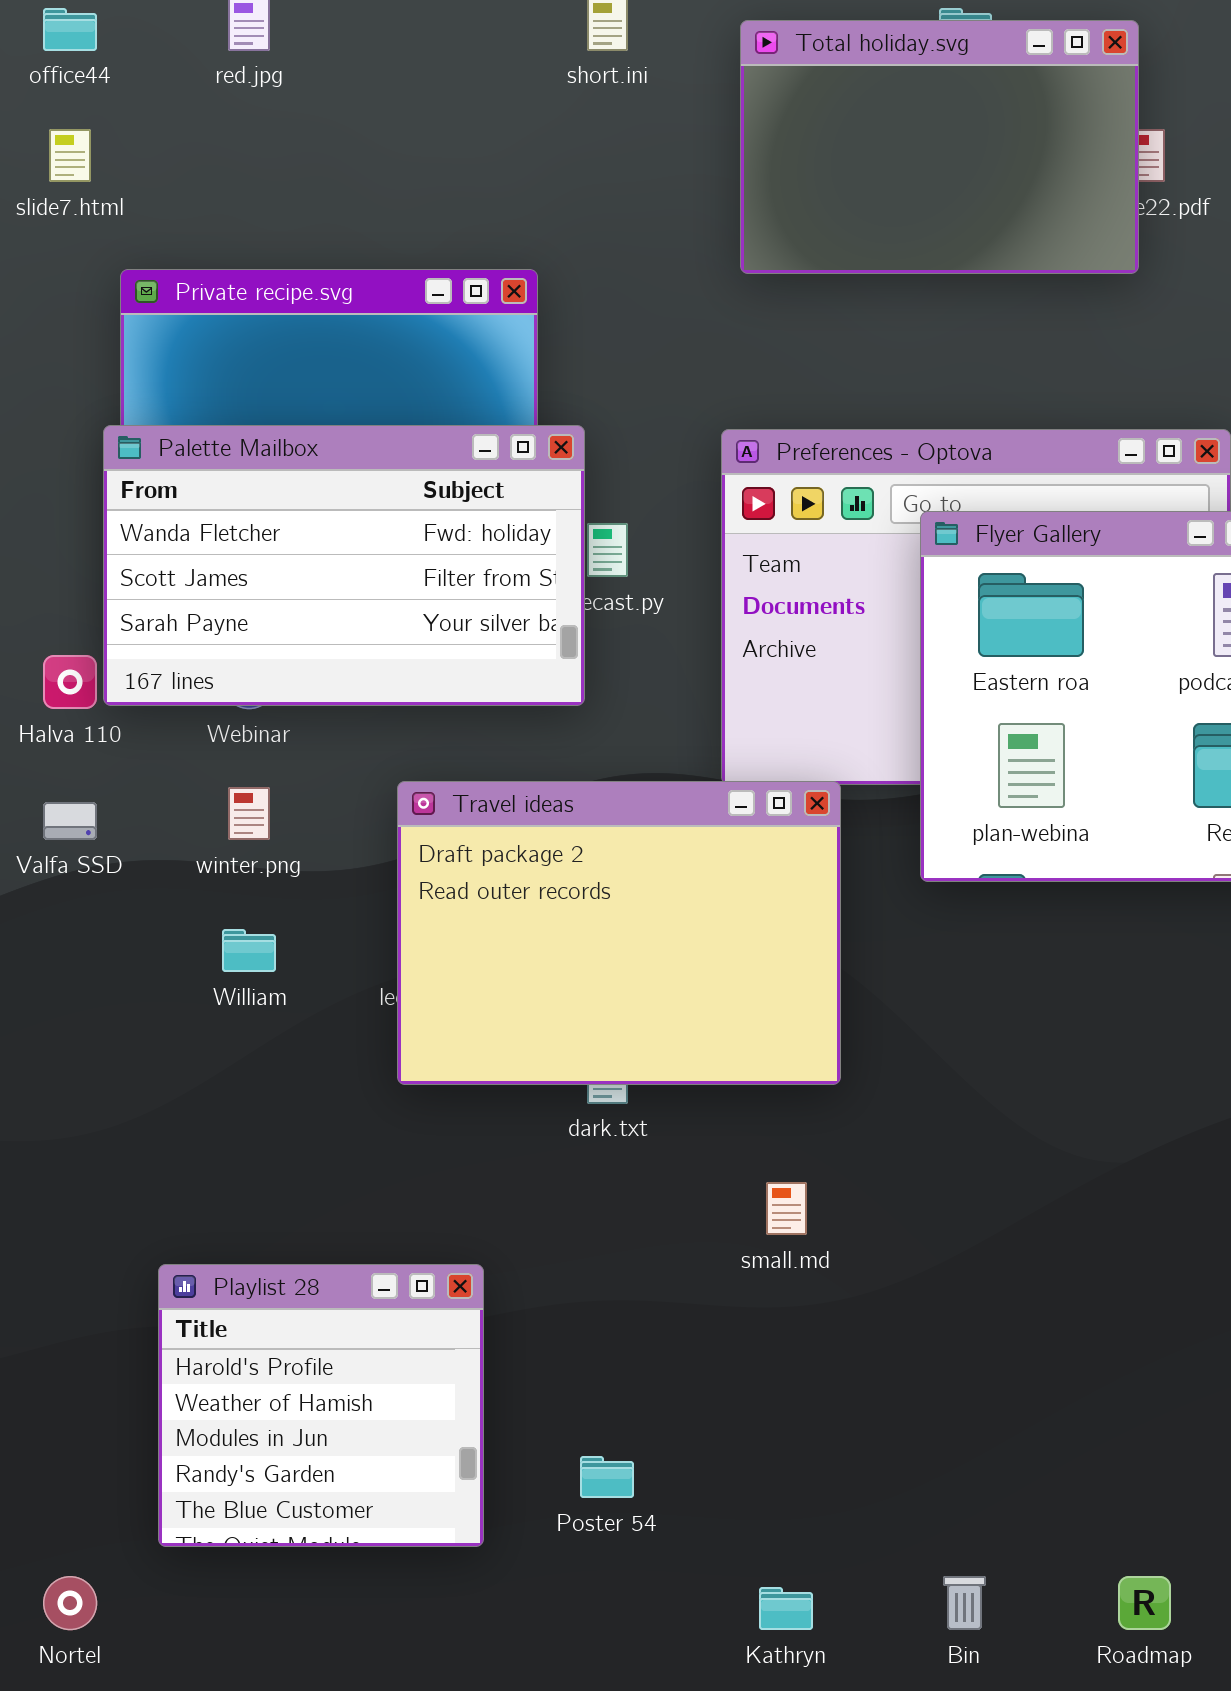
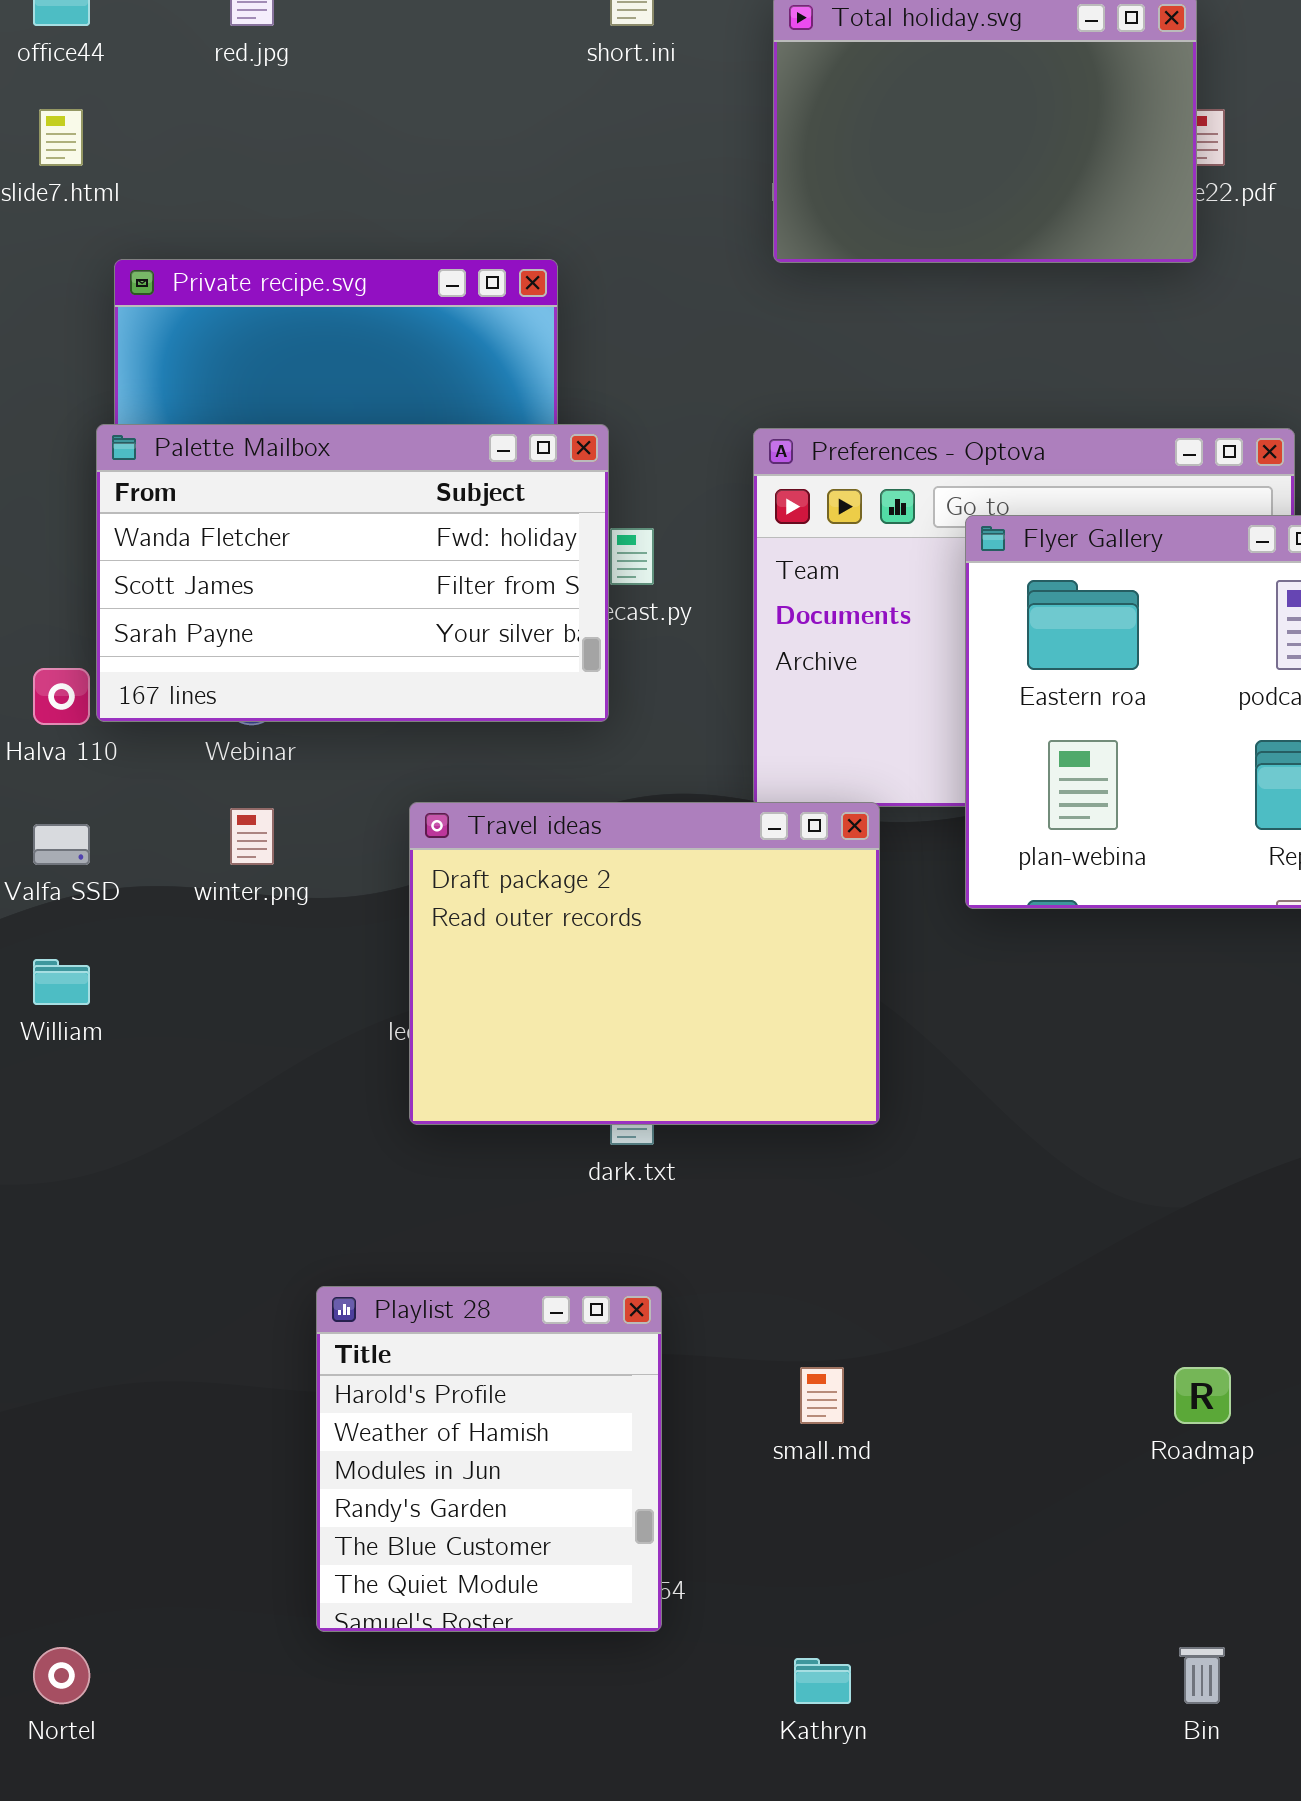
William: [222,929,276,972] -> [33,959,90,1005], moved
small.md: [766,1182,807,1235] -> [800,1367,844,1424], moved
Playlist 28: [158,1264,484,1547] -> [316,1286,662,1632], moved, resized
Bin: [943,1576,986,1630] -> [1179,1647,1225,1704], moved
Roadmap: [1118,1576,1171,1630] -> [1174,1367,1231,1424], moved

